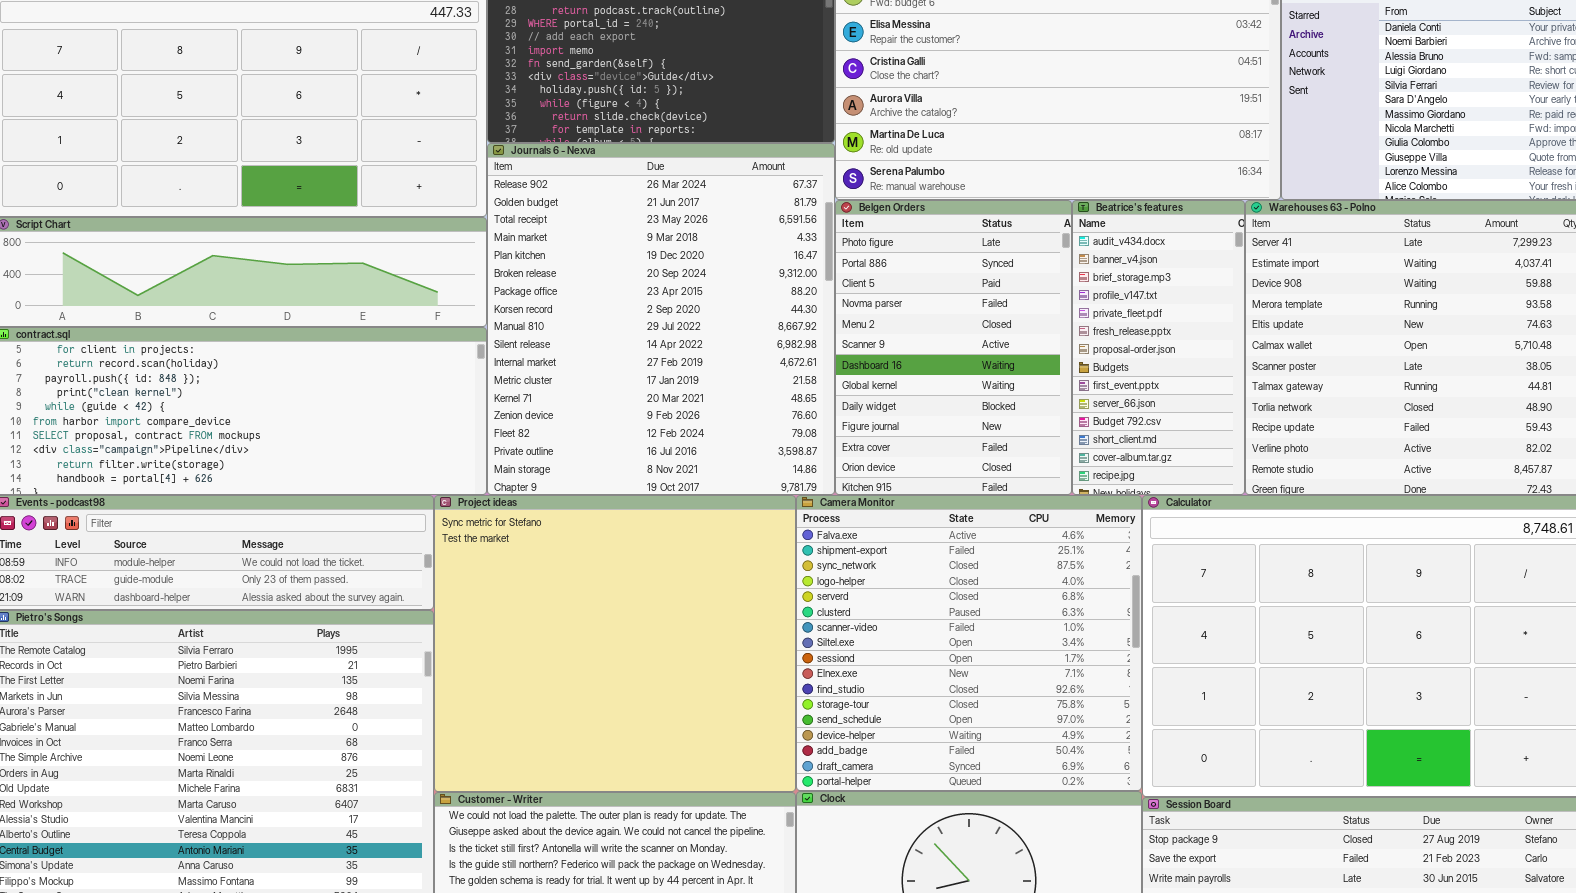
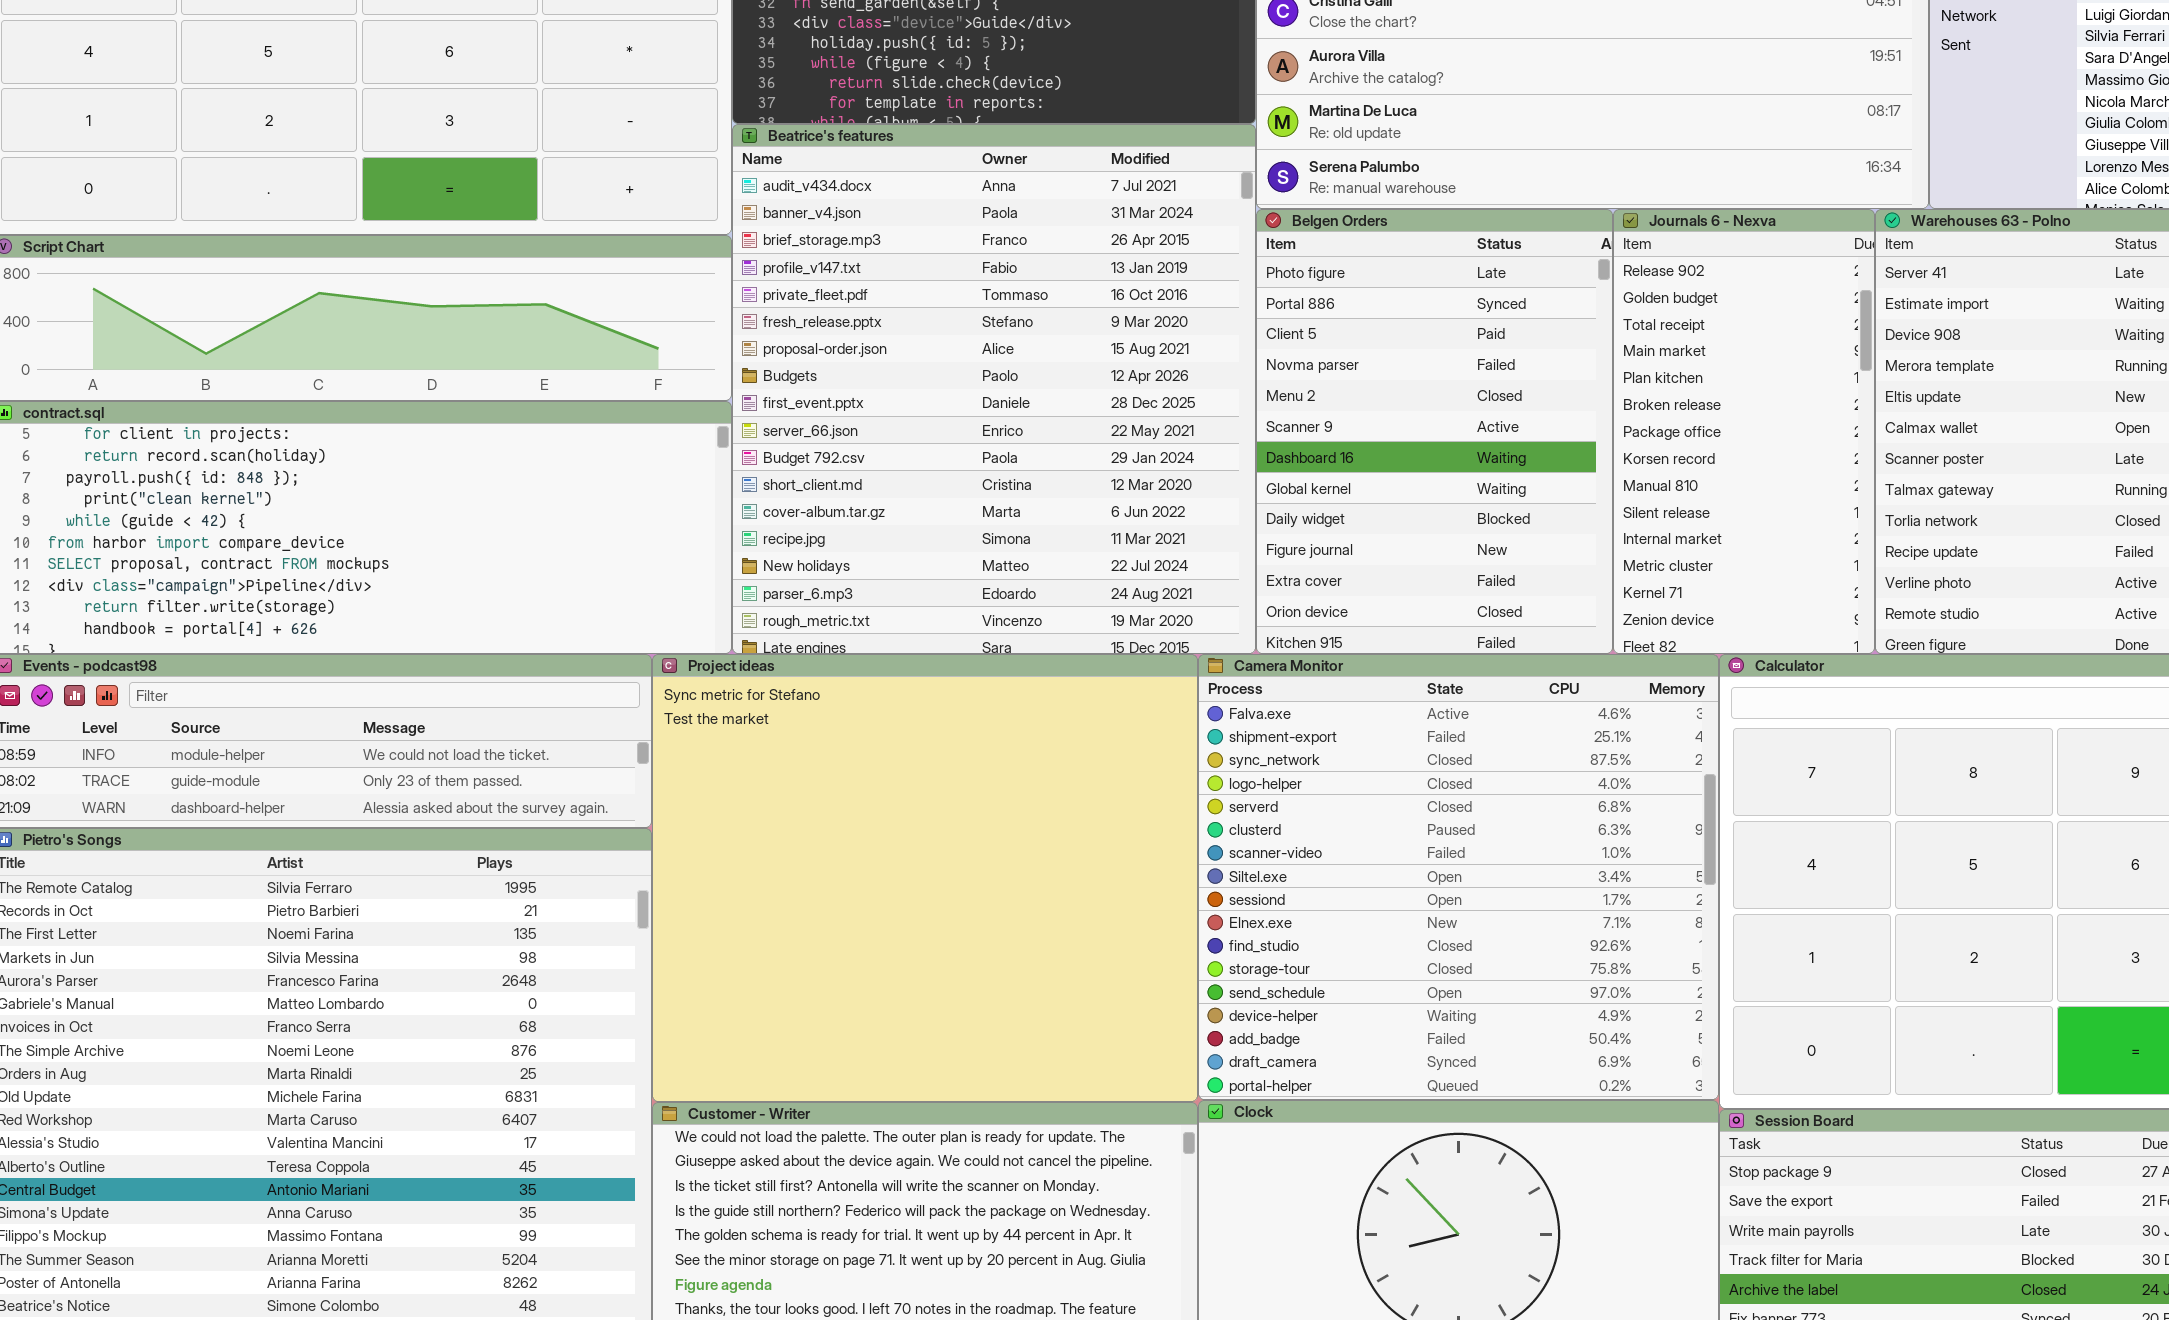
Journals 6 - Nexva: [487,143,835,495] -> [1613,209,1875,654], moved, resized
Beatrice's features: [1072,200,1245,495] -> [732,124,1256,654], moved, resized

